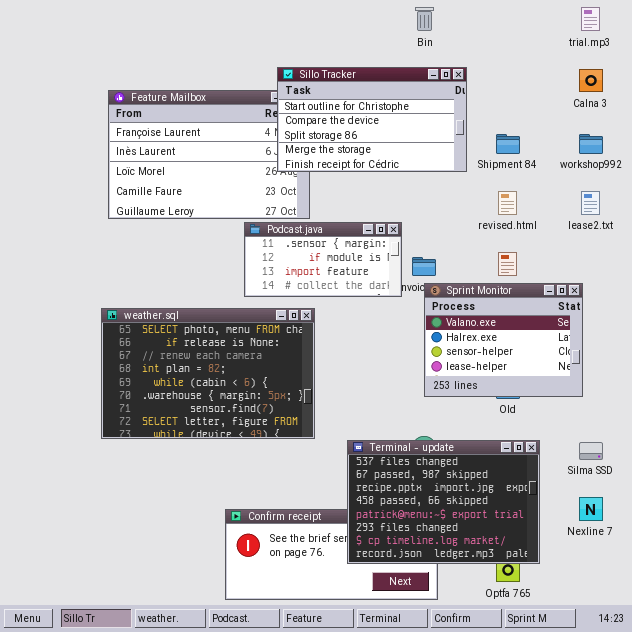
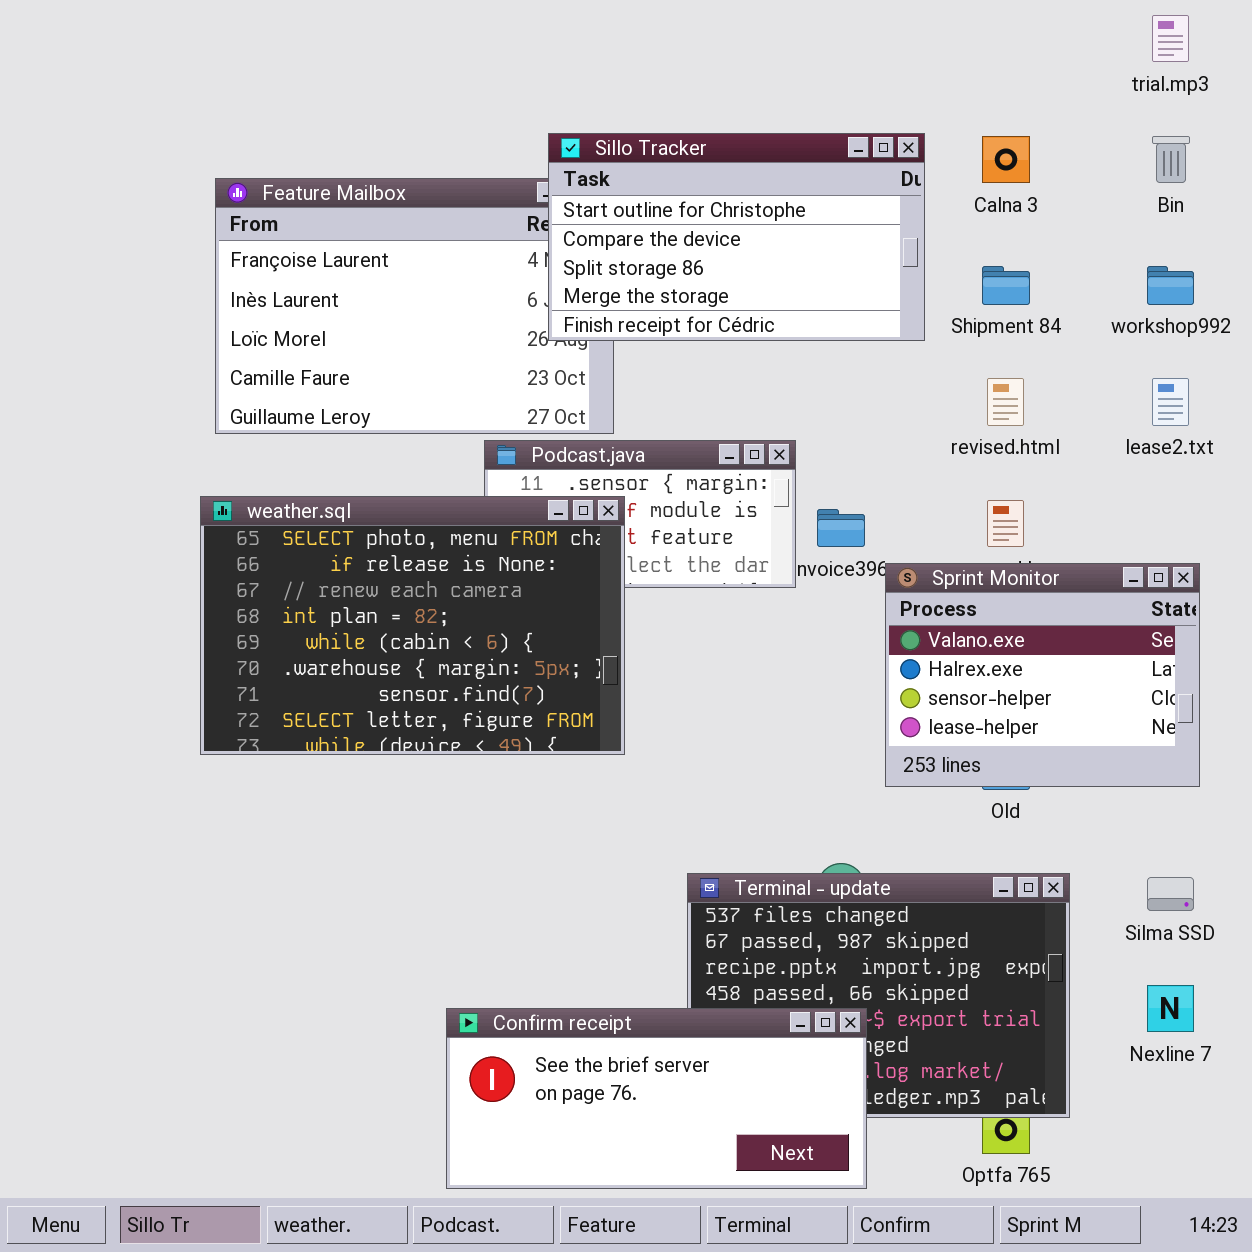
Bin: [415,7,434,31] -> [1152,136,1190,183], moved
Calna 3: [579,69,603,92] -> [982,136,1030,183], moved
Sprint Monitor: [424,283,583,397] -> [885,563,1200,787], moved
weather.sql: [101,308,315,439] -> [200,496,625,755], moved
Confirm receipt: [225,509,438,600] -> [446,1008,867,1189], raised

